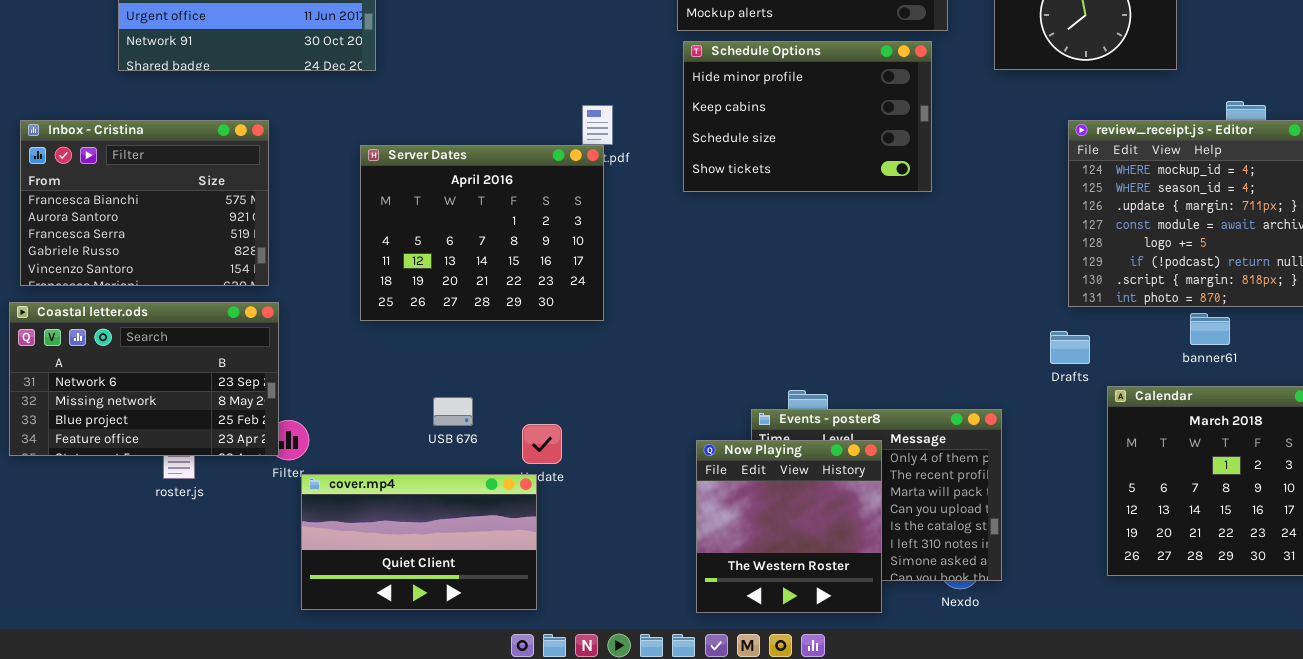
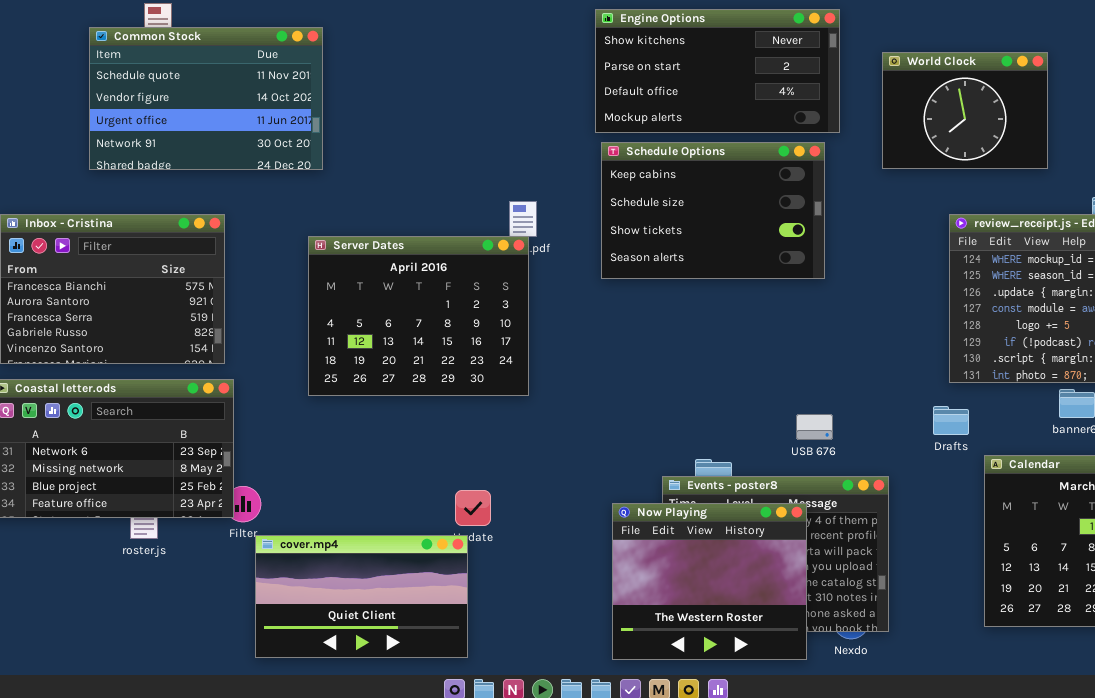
Schedule Options: [683,41,932,192] -> [601,142,825,279], scrolled down 1 row
USB 676: [433,397,473,426] -> [796,414,833,440], moved
Now Playing: [696,440,882,613] -> [612,503,807,660], resized

